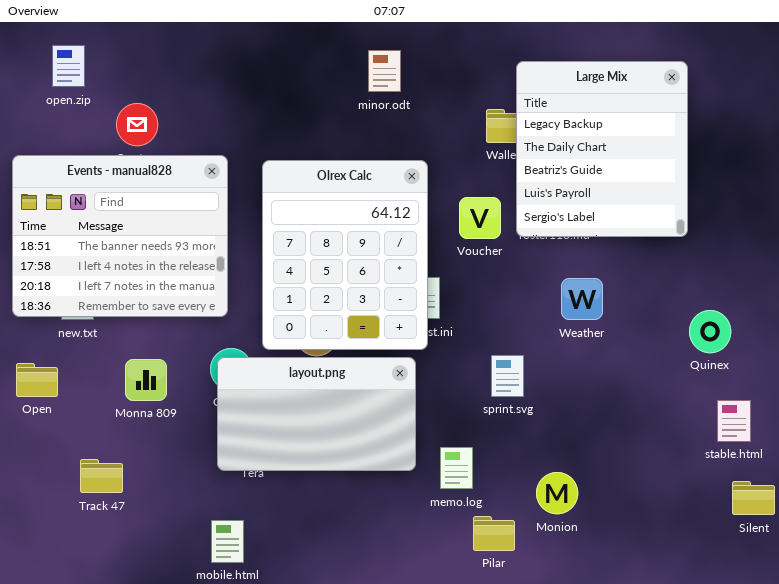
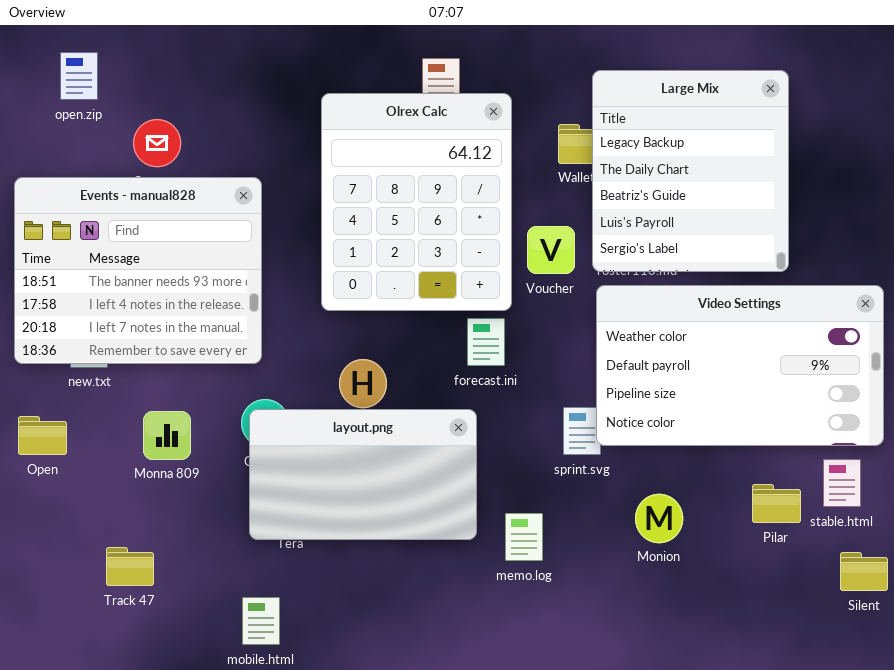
Olrex Calc: [262,160,428,350] -> [321,93,512,311], moved
Video Settings: none -> [596,285,884,446], opened
Track 47: [80,459,123,493] -> [106,547,154,586], moved
Monion: [536,472,578,514] -> [635,494,683,543], moved
Pilar: [473,516,515,551] -> [752,484,801,523], moved

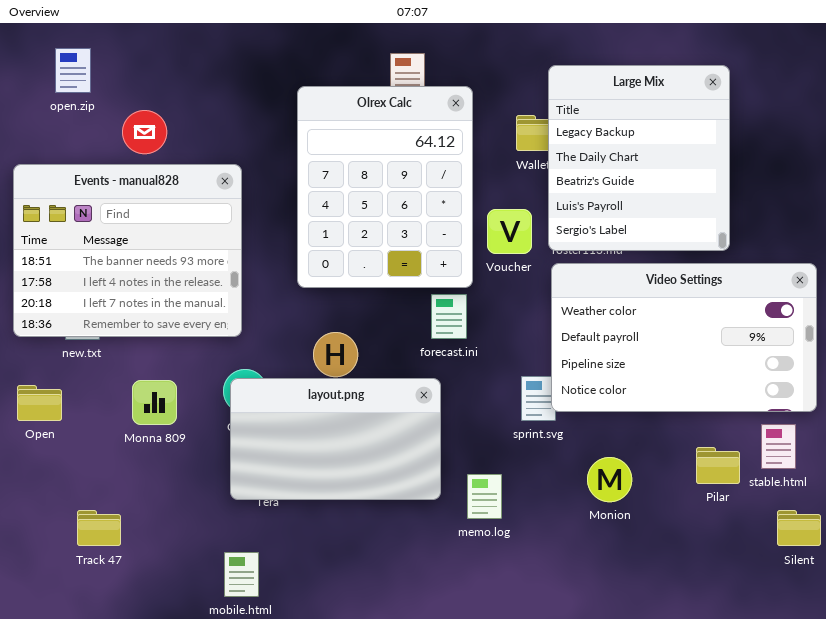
Track 47: [106,547,154,586] -> [77,510,121,546], moved

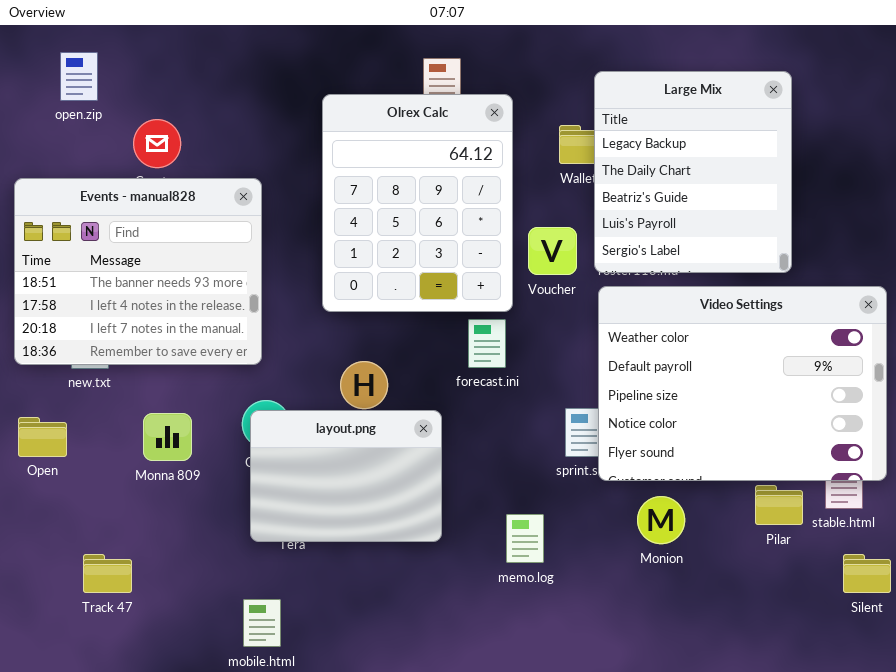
Video Settings: [551,263,817,412] -> [598,286,887,481], resized
layout.png: [230,378,441,500] -> [250,410,442,542], resized

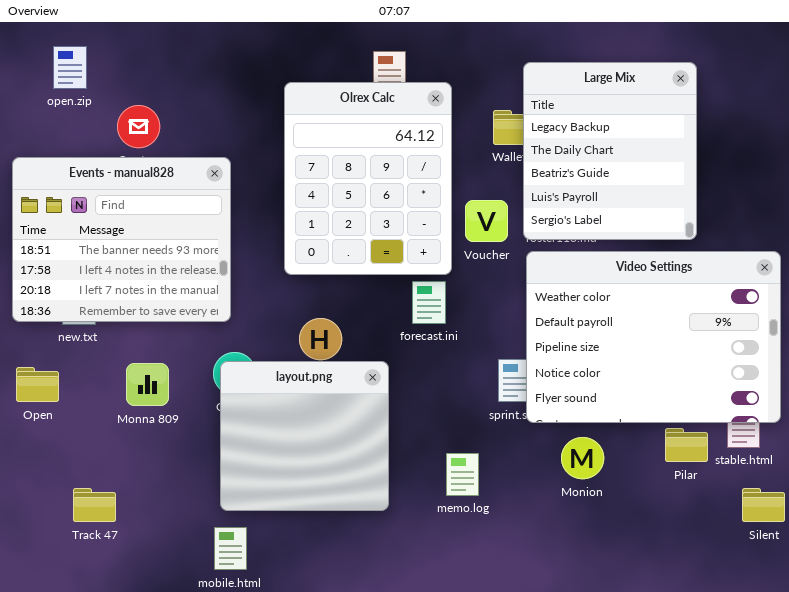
layout.png: [250,410,442,542] -> [220,361,389,511], resized

